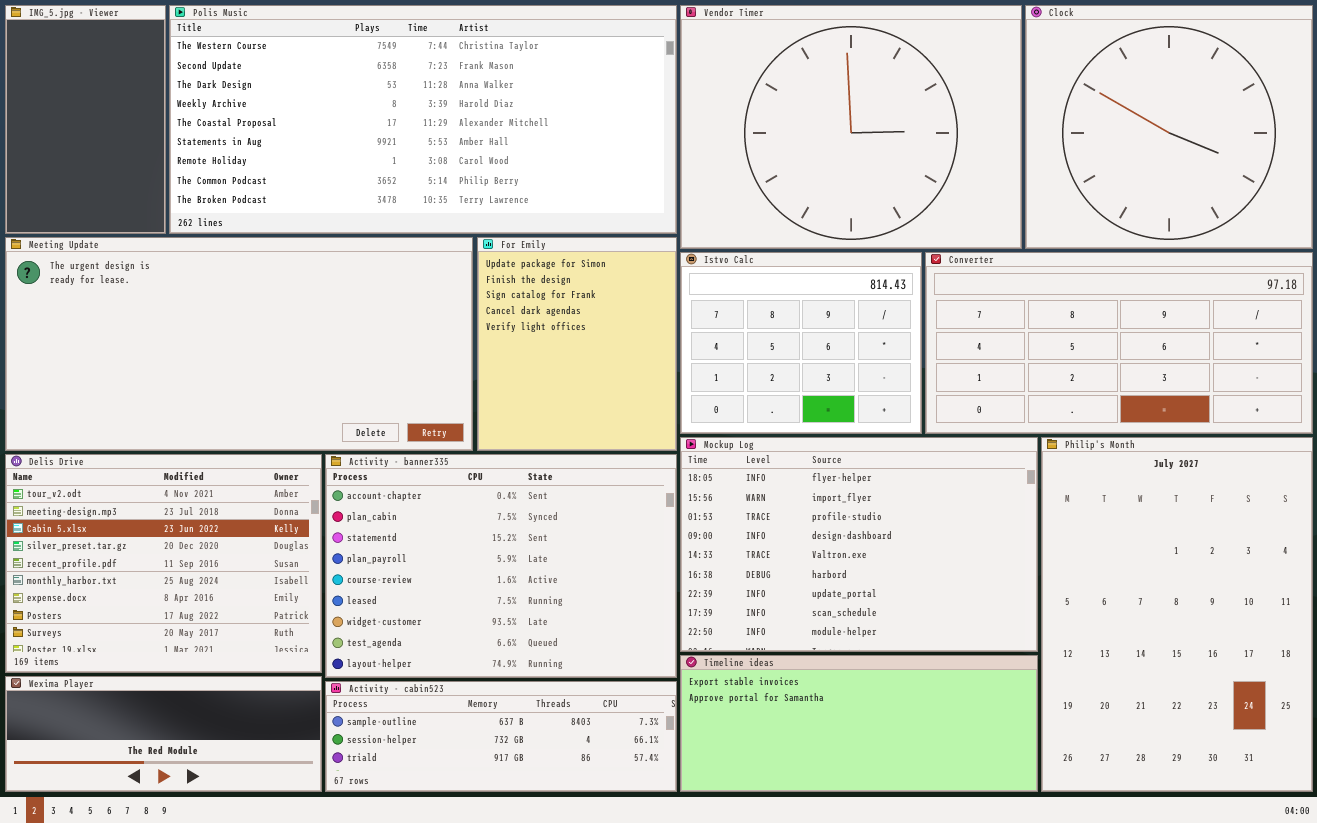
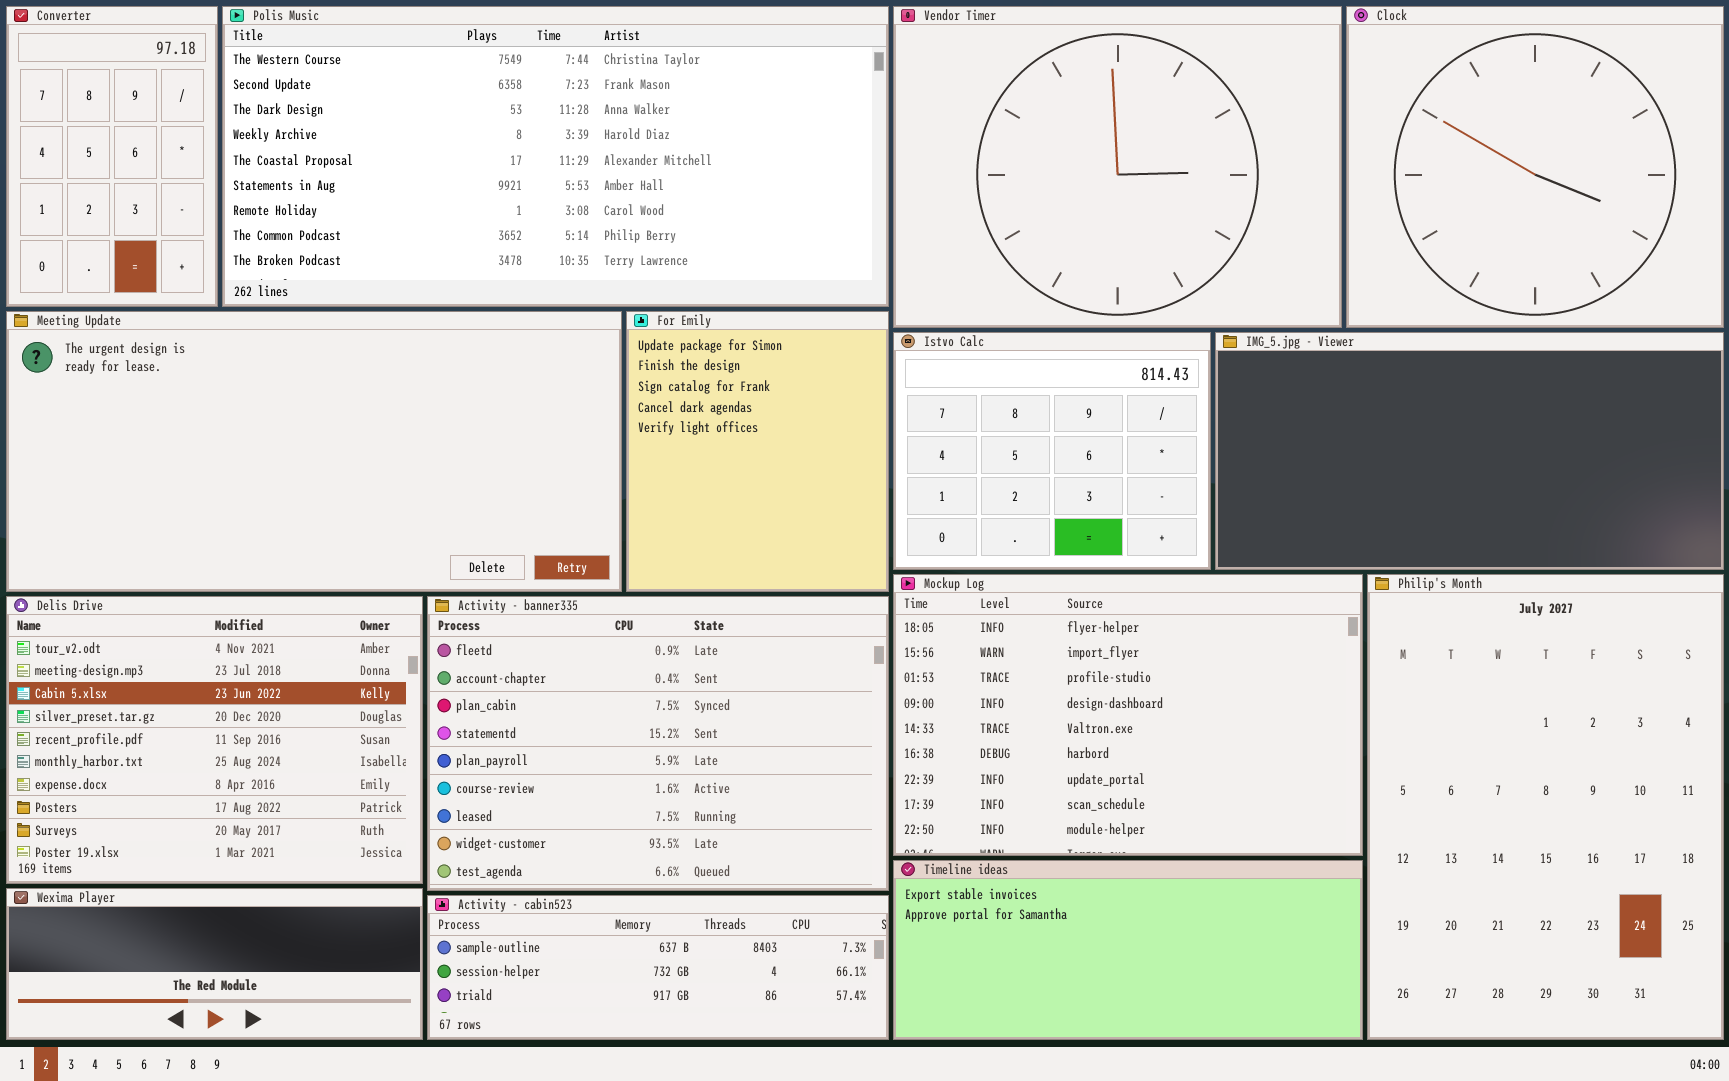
IMG_5.jpg - Viewer: [5,5,166,234] -> [1215,332,1724,570], moved, resized
Converter: [925,252,1313,434] -> [6,6,218,307], moved, resized
Activity - banner335: [325,454,677,678] -> [427,596,889,891], scrolled up 1 row

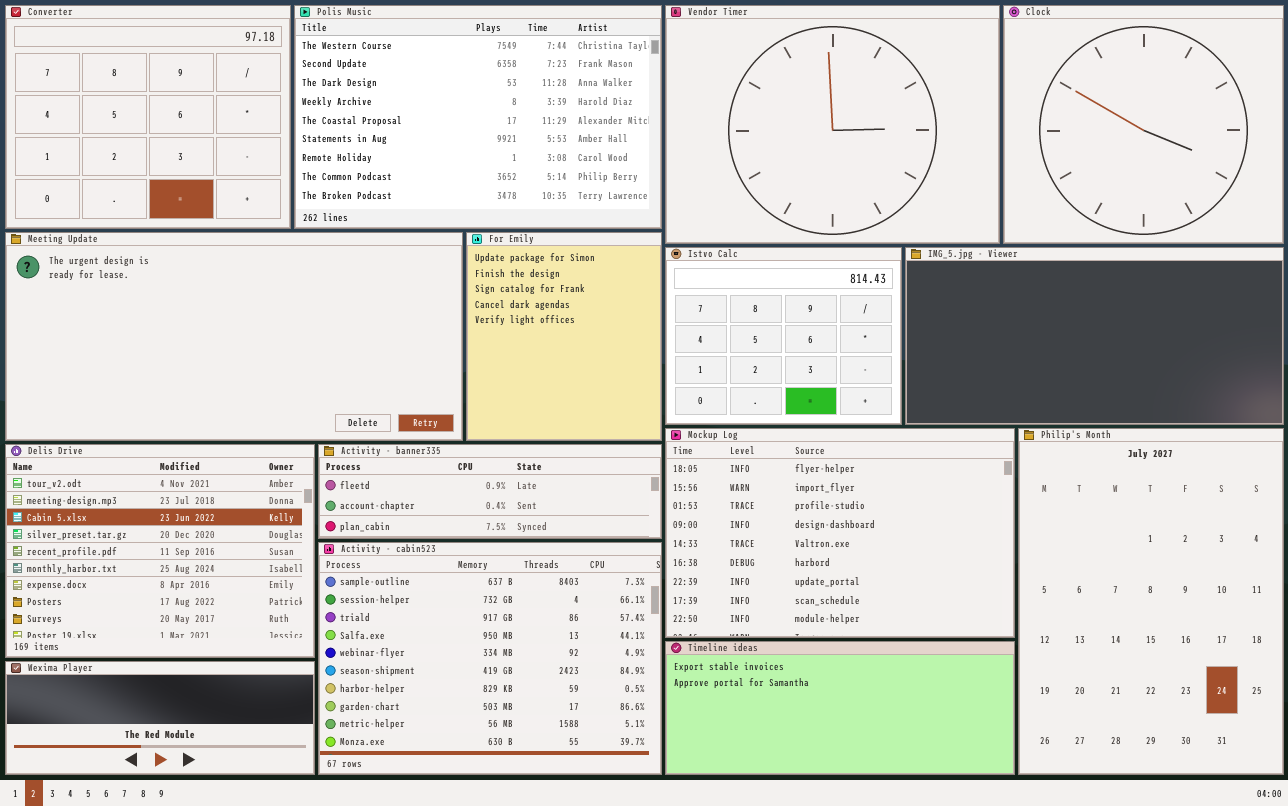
Converter: [6,6,218,307] -> [5,5,291,229], resized
Polis Music: [222,6,889,307] -> [294,5,662,229], resized
Activity - banner335: [427,596,889,891] -> [318,444,662,539], resized
Activity - cabin523: [427,895,889,1040] -> [318,542,662,775], resized

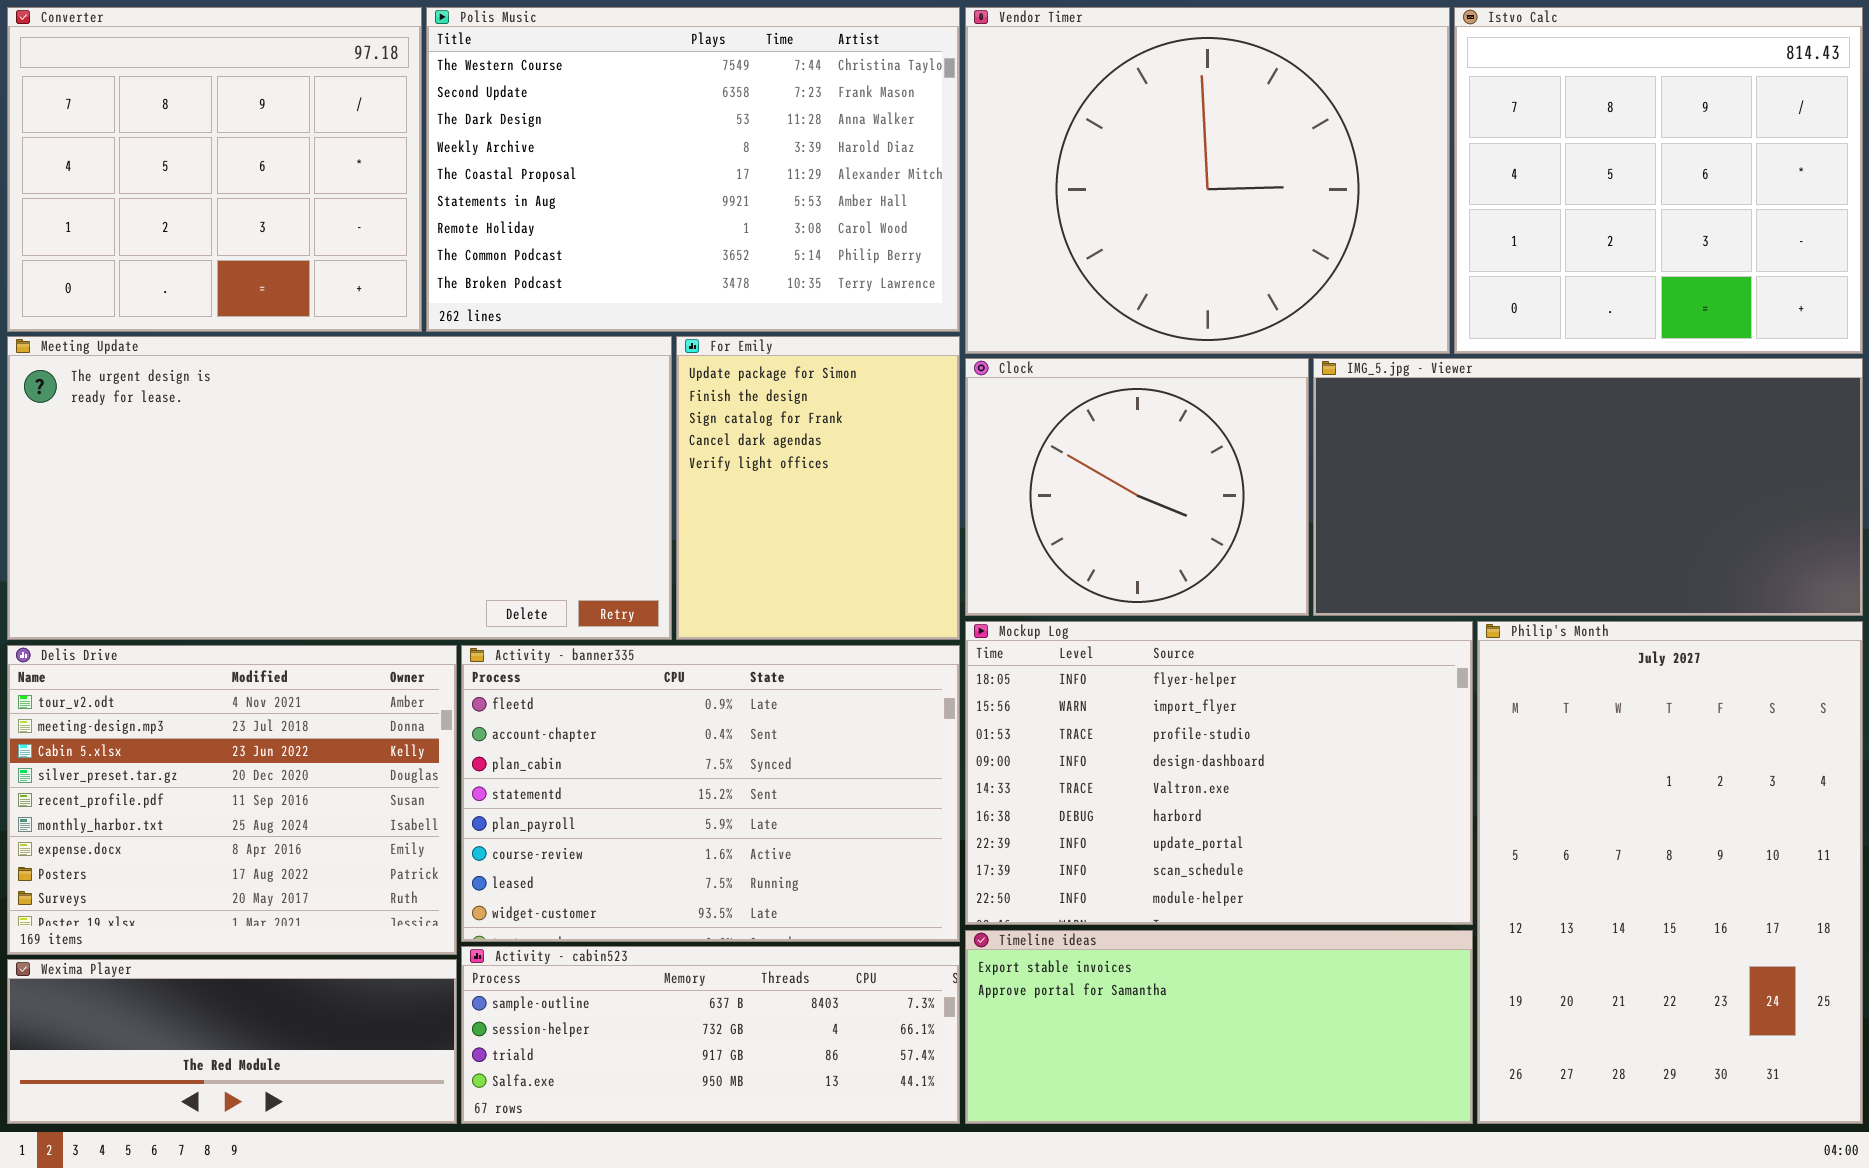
Clock: [1003,5,1284,244] -> [965,358,1309,616], moved, resized
Istvo Calc: [665,247,902,425] -> [1454,7,1863,354], moved, resized
Activity - banner335: [318,444,662,539] -> [461,645,960,942], resized
Activity - cabin523: [318,542,662,775] -> [461,946,960,1124], resized

